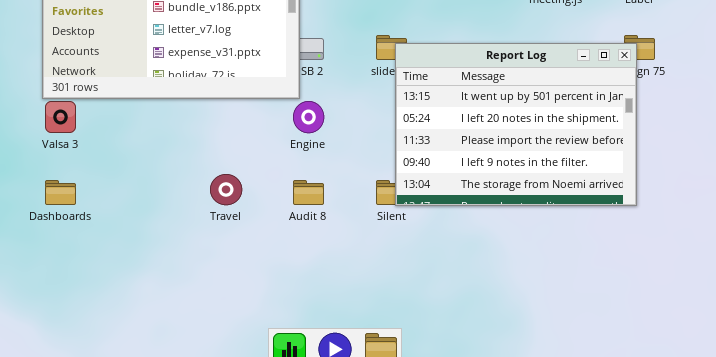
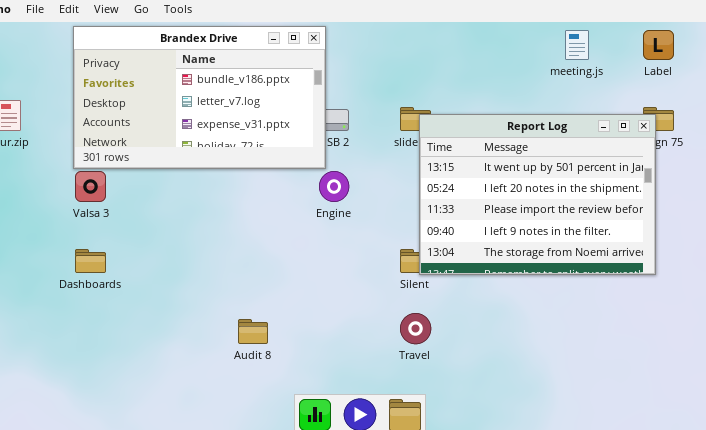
Travel: [210,174,242,205] -> [400,313,431,344], moved
Audit 8: [293,180,324,205] -> [238,319,268,344], moved

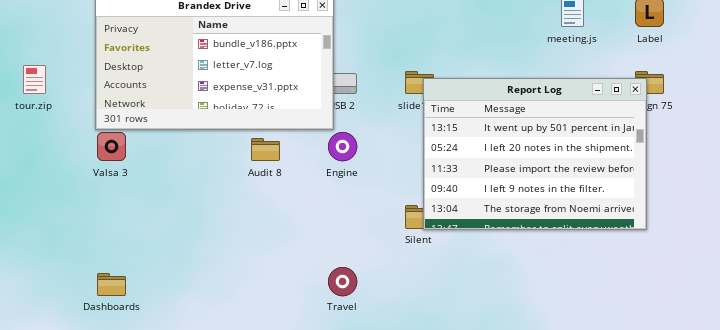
Dashboards: [75,249,106,273] -> [97,273,126,296], moved
Travel: [400,313,431,344] -> [328,267,357,296], moved
Audit 8: [238,319,268,344] -> [251,138,280,161], moved

